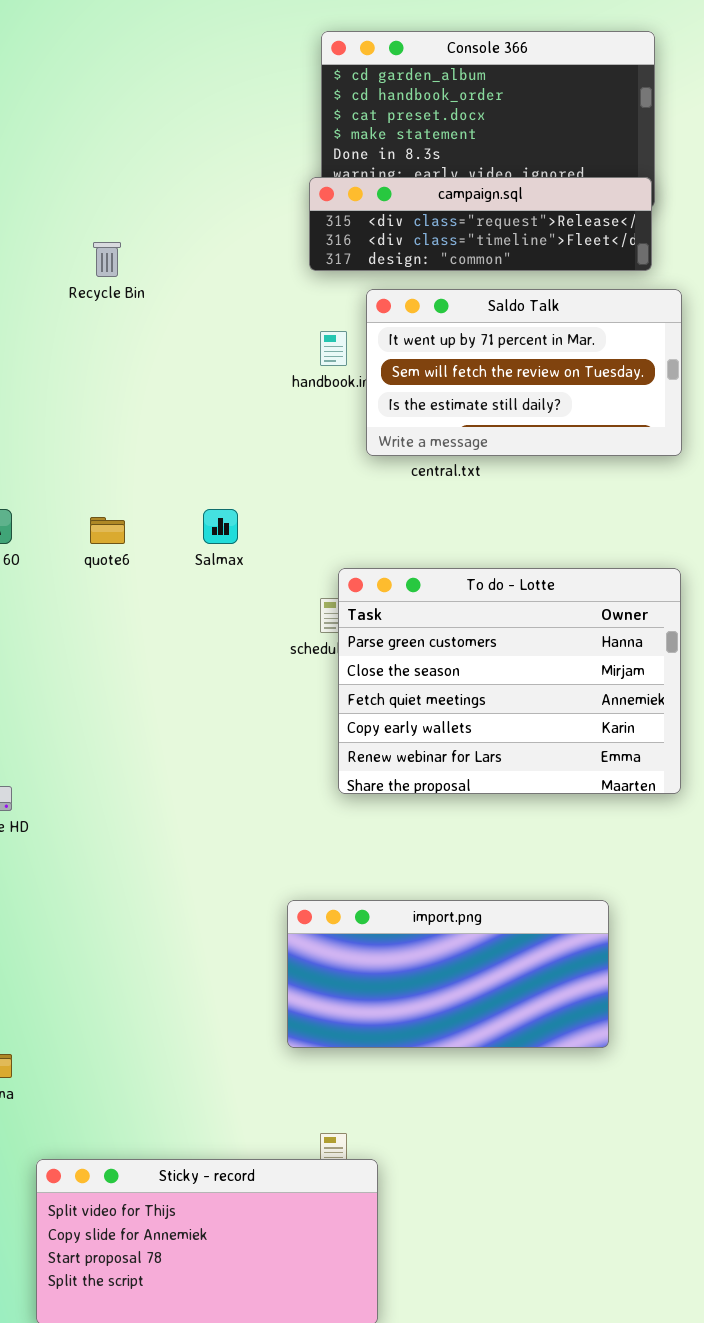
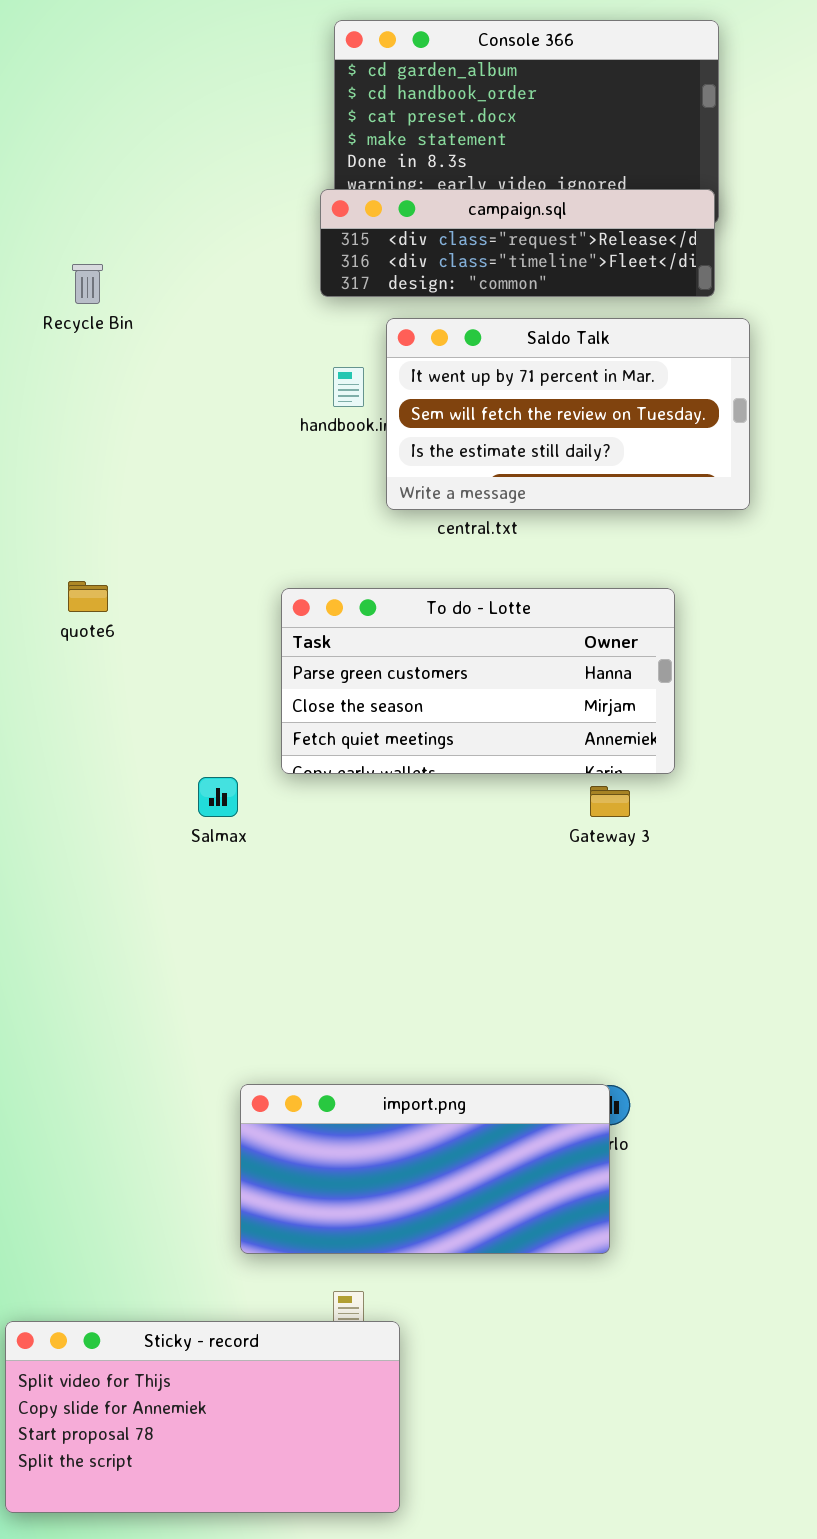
Salmax: [203,509,238,544] -> [198,777,238,817], moved
To do - Lotte: [338,568,681,794] -> [281,588,675,774], moved, resized
import.png: [287,900,609,1048] -> [240,1084,610,1254], moved

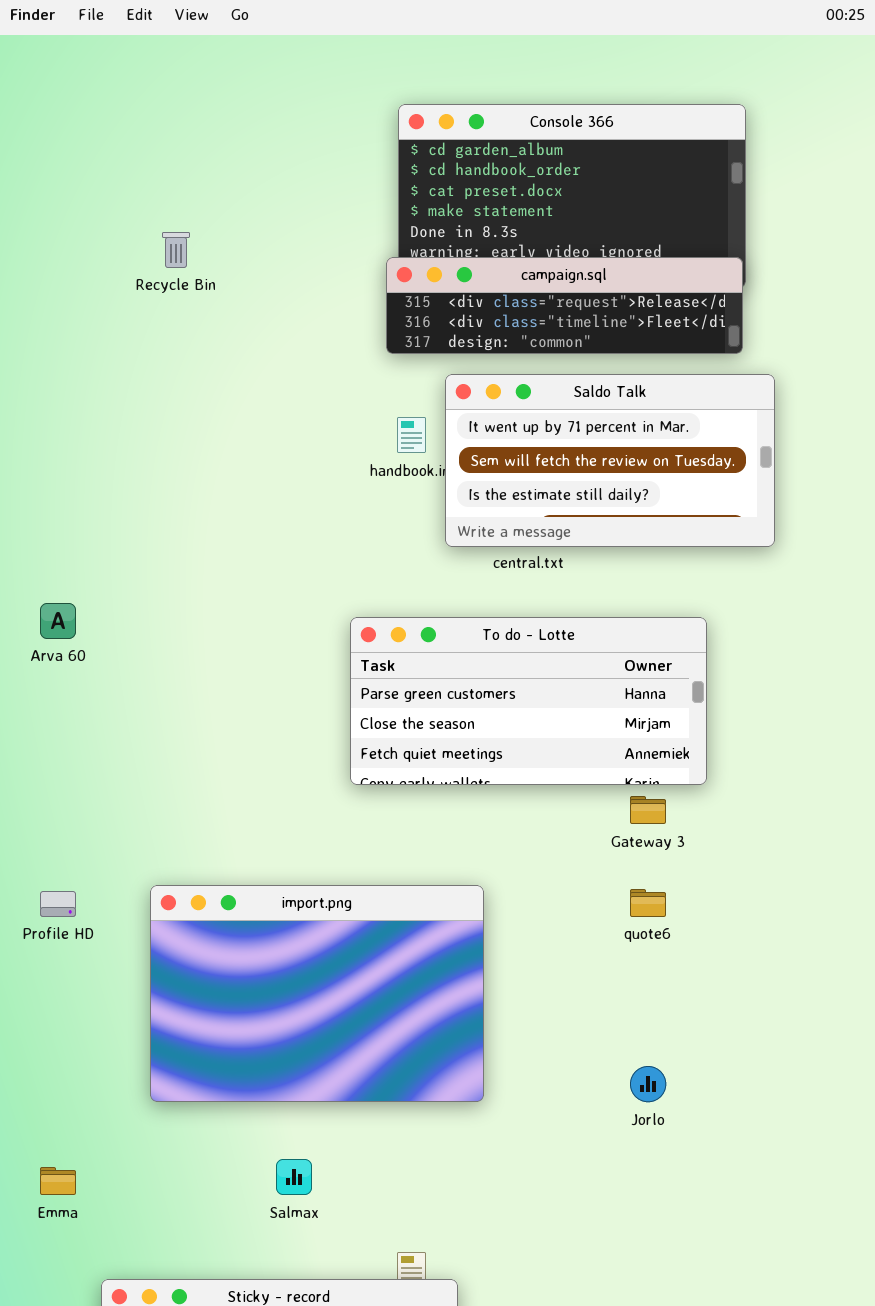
Recycle Bin: [72,264,103,304] -> [162,232,190,268], moved
quote6: [68,581,108,612] -> [630,889,666,917], moved
Salmax: [198,777,238,817] -> [276,1159,312,1195], moved
import.png: [240,1084,610,1254] -> [150,885,484,1102], moved, resized

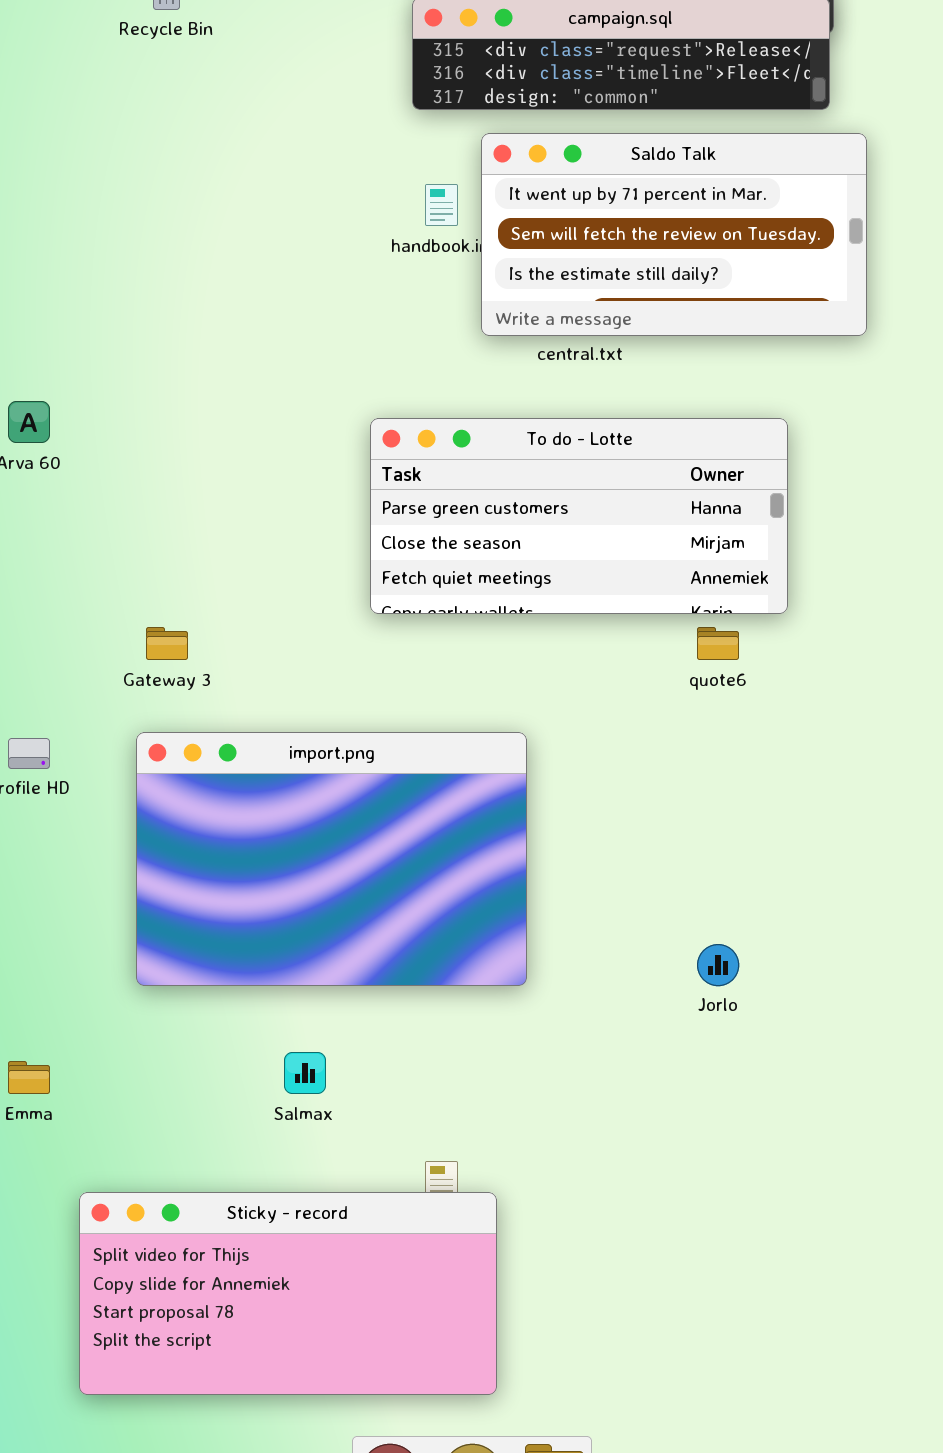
Gateway 3: [630,796,666,824] -> [146,627,188,660], moved
quote6: [630,889,666,917] -> [697,627,739,660], moved

